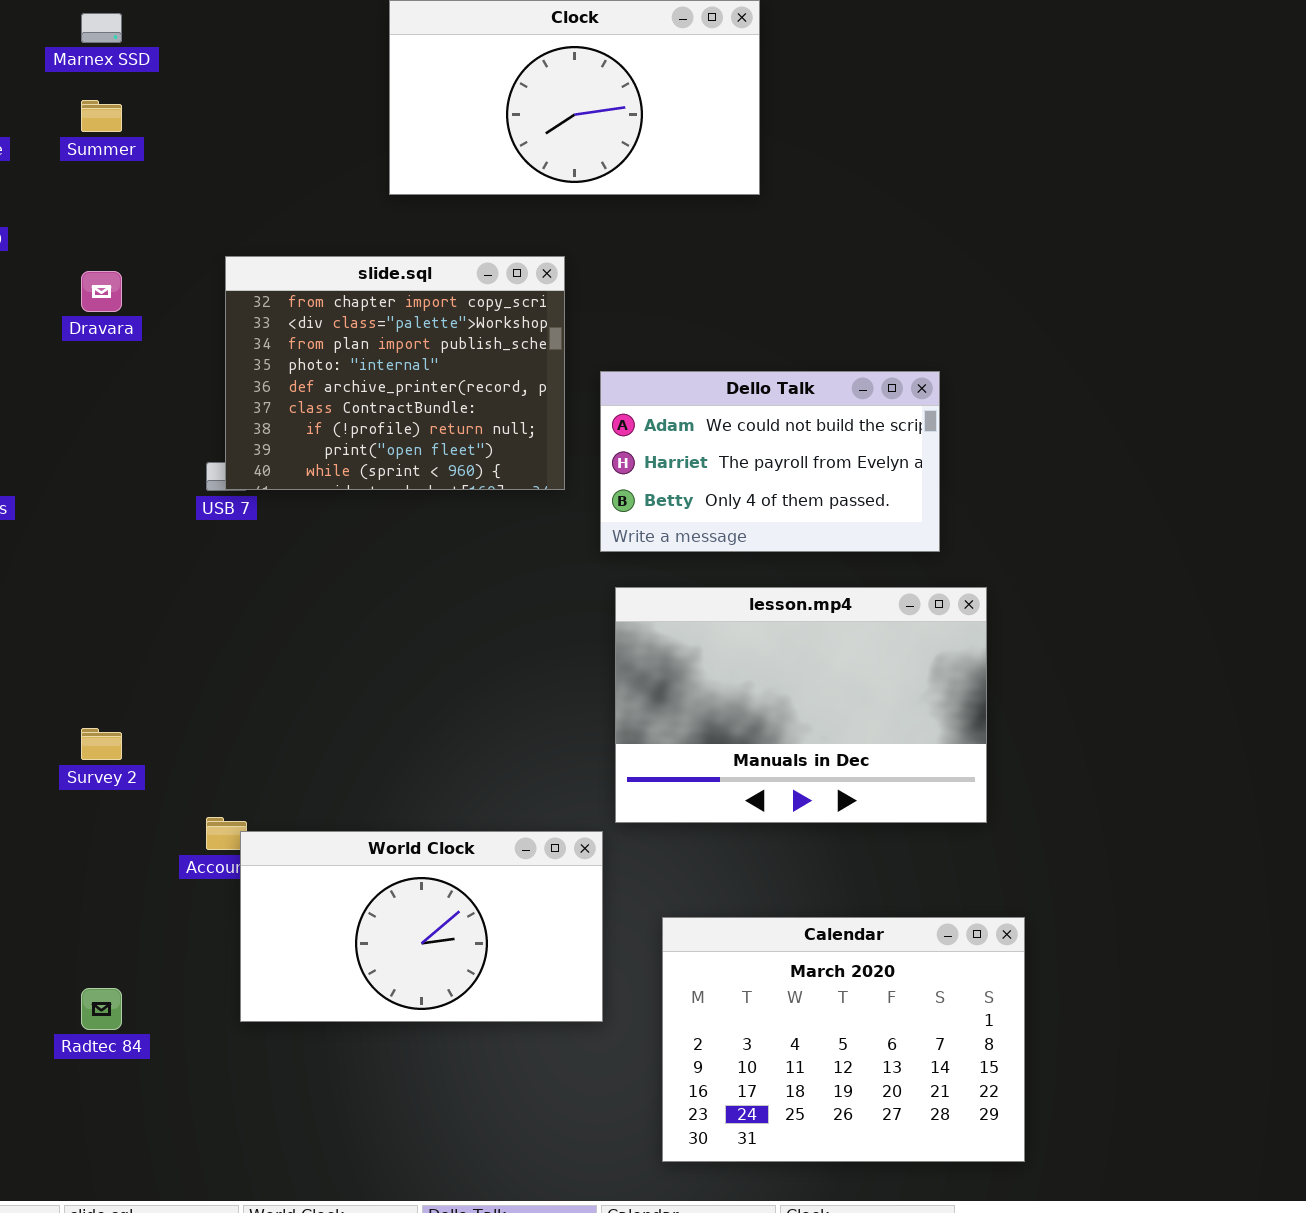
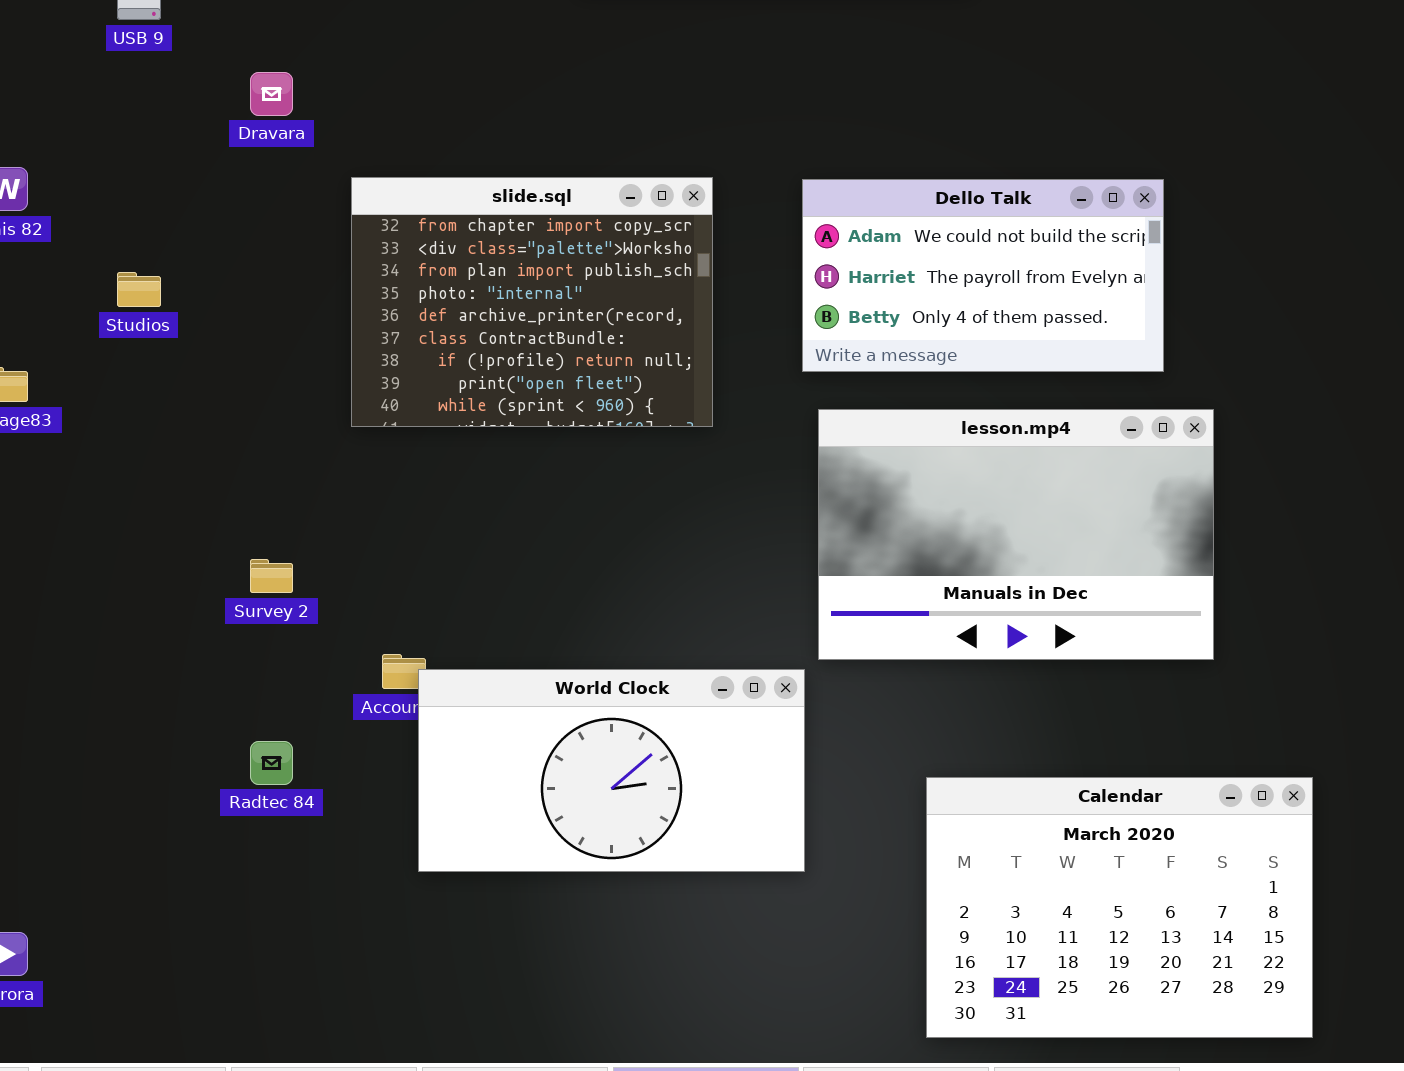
slide.sql: [225,256,565,490] -> [351,177,713,427], moved
Calendar: [662,917,1025,1162] -> [926,777,1313,1038], moved
Radtec 84: [81,988,122,1030] -> [250,741,293,785], moved

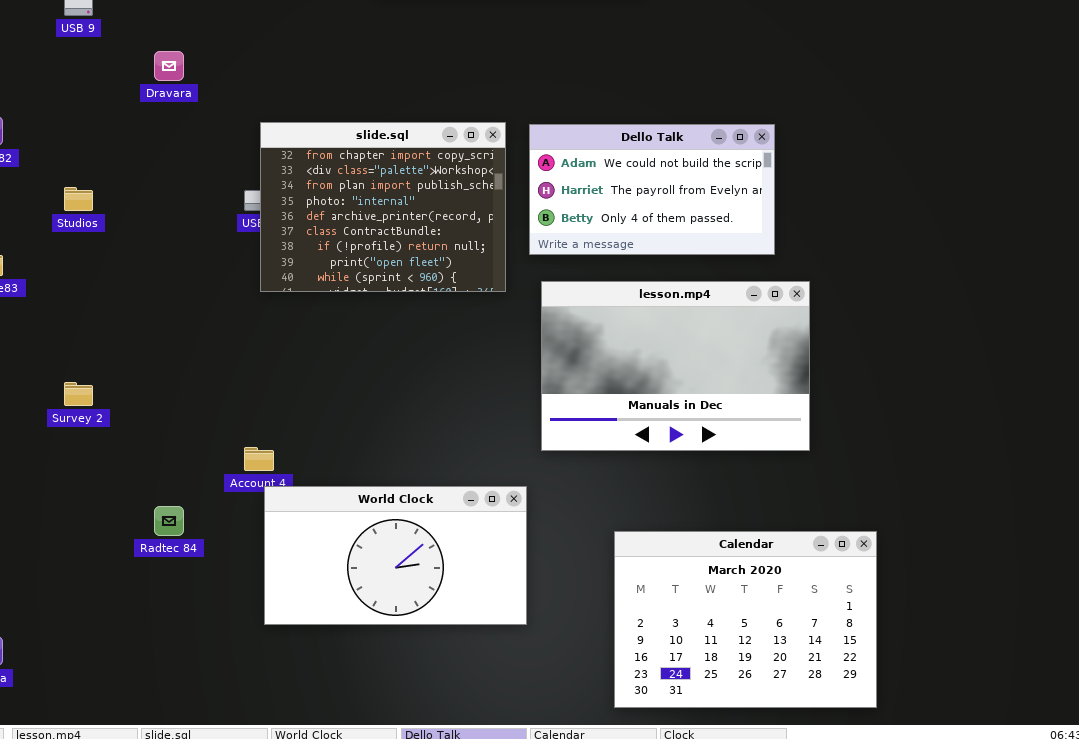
slide.sql: [351,177,713,427] -> [260,122,506,292], moved
Survey 2: [250,559,293,593] -> [64,382,93,406], moved
World Clock: [418,669,805,872] -> [264,486,527,625], moved

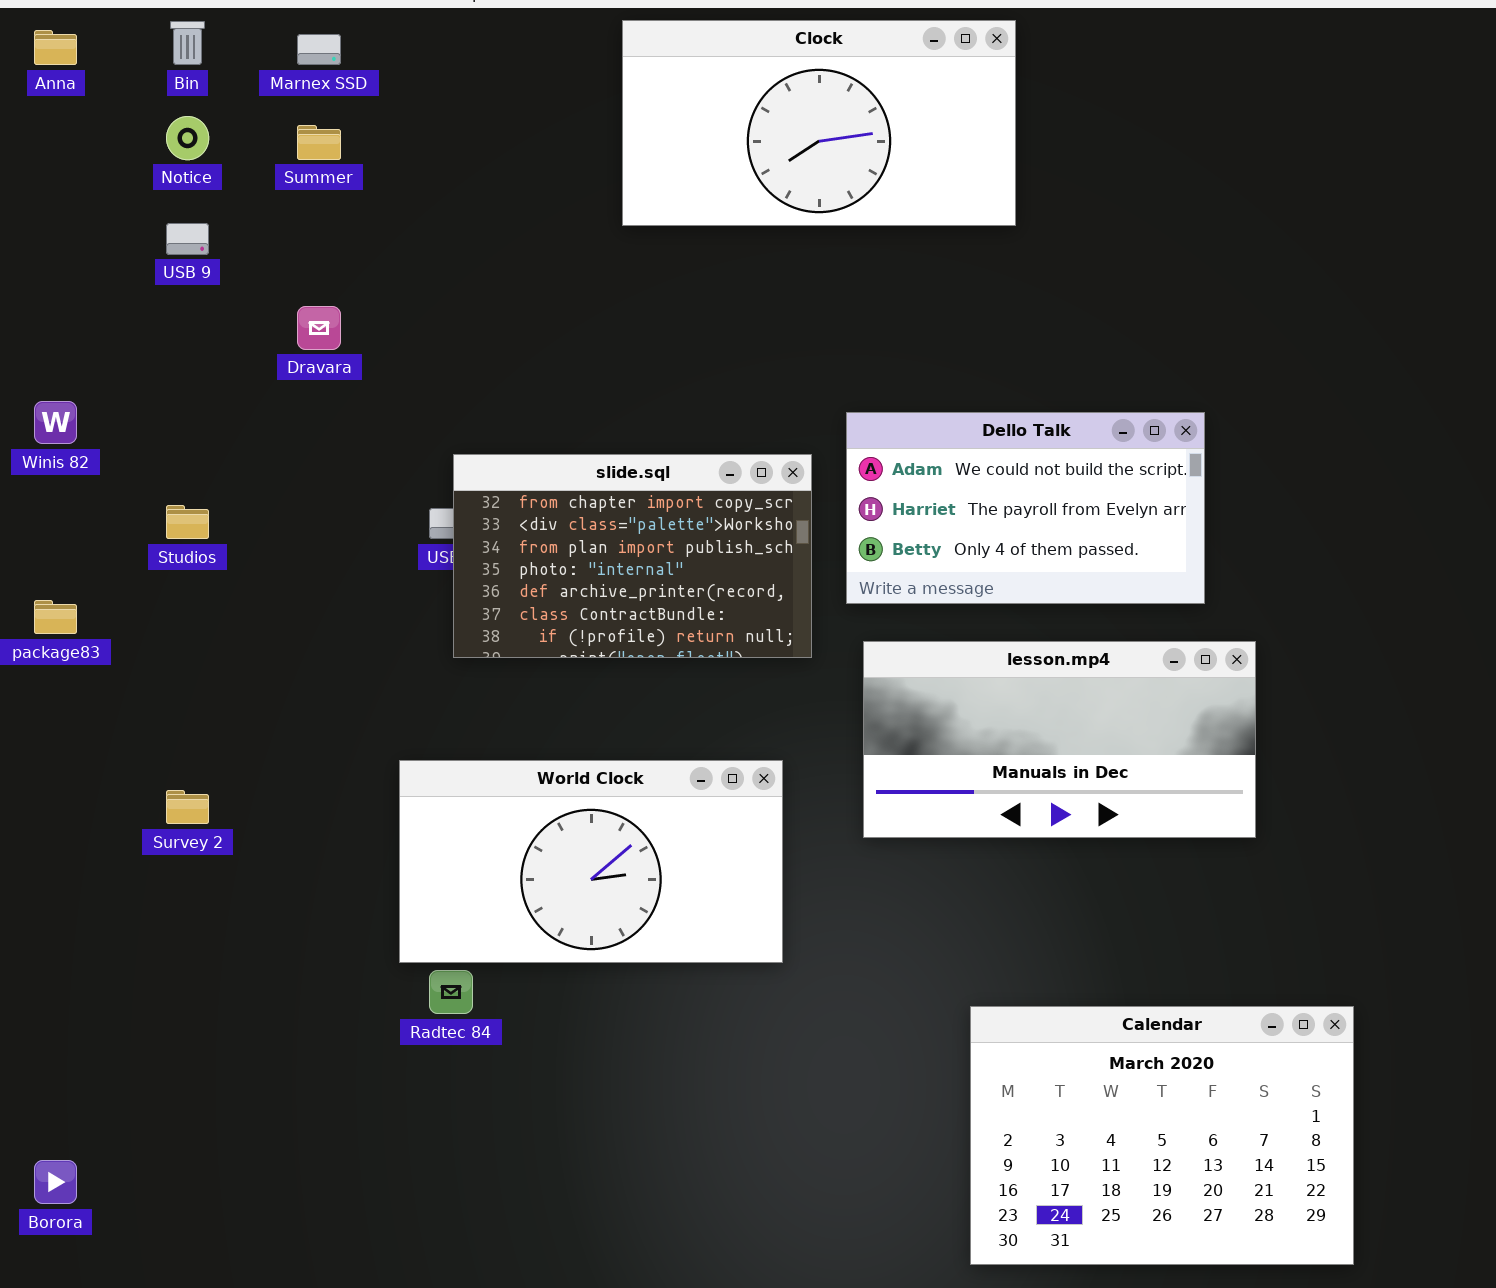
slide.sql: [260,122,506,292] -> [453,454,812,658], resized
lesson.mp4: [541,281,810,451] -> [863,641,1256,838], resized
World Clock: [264,486,527,625] -> [399,760,783,963], moved
Radtec 84: [154,506,184,536] -> [429,970,473,1014], moved

